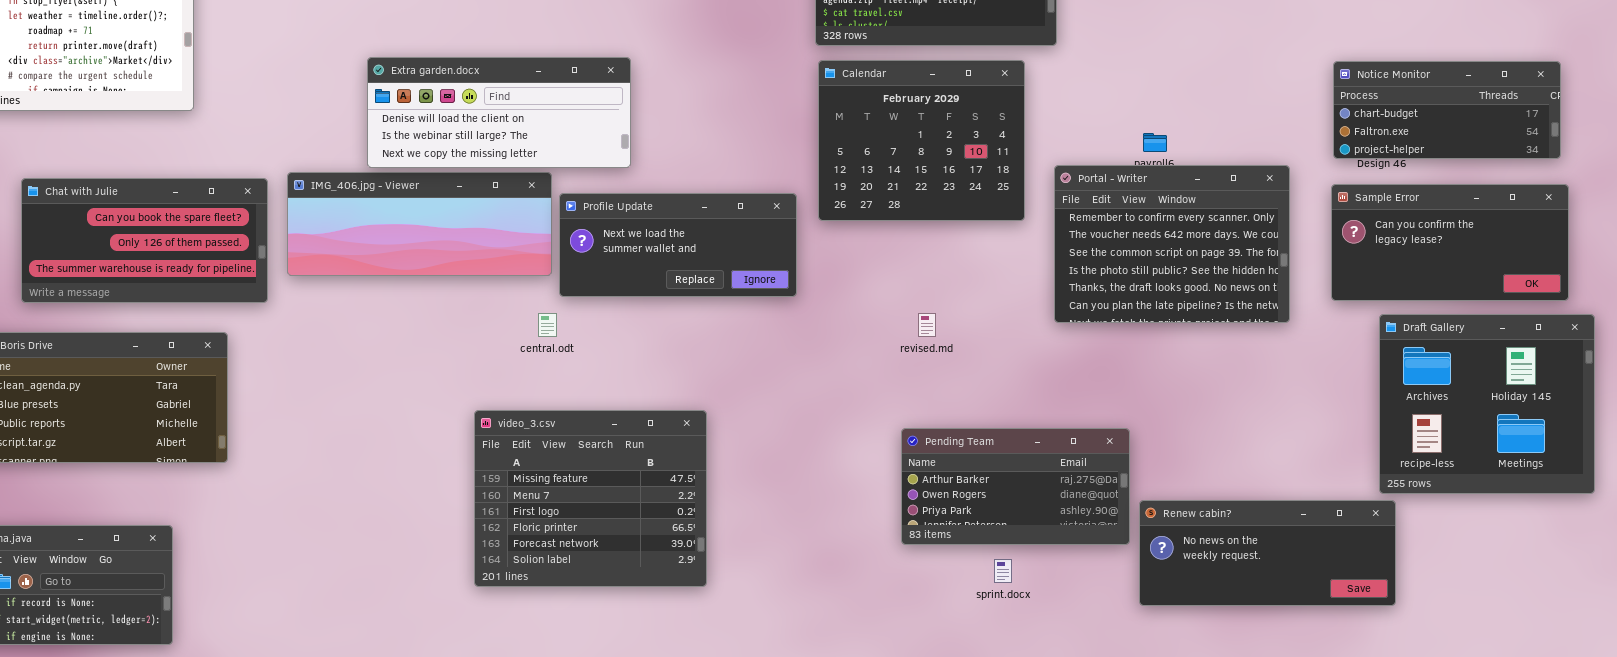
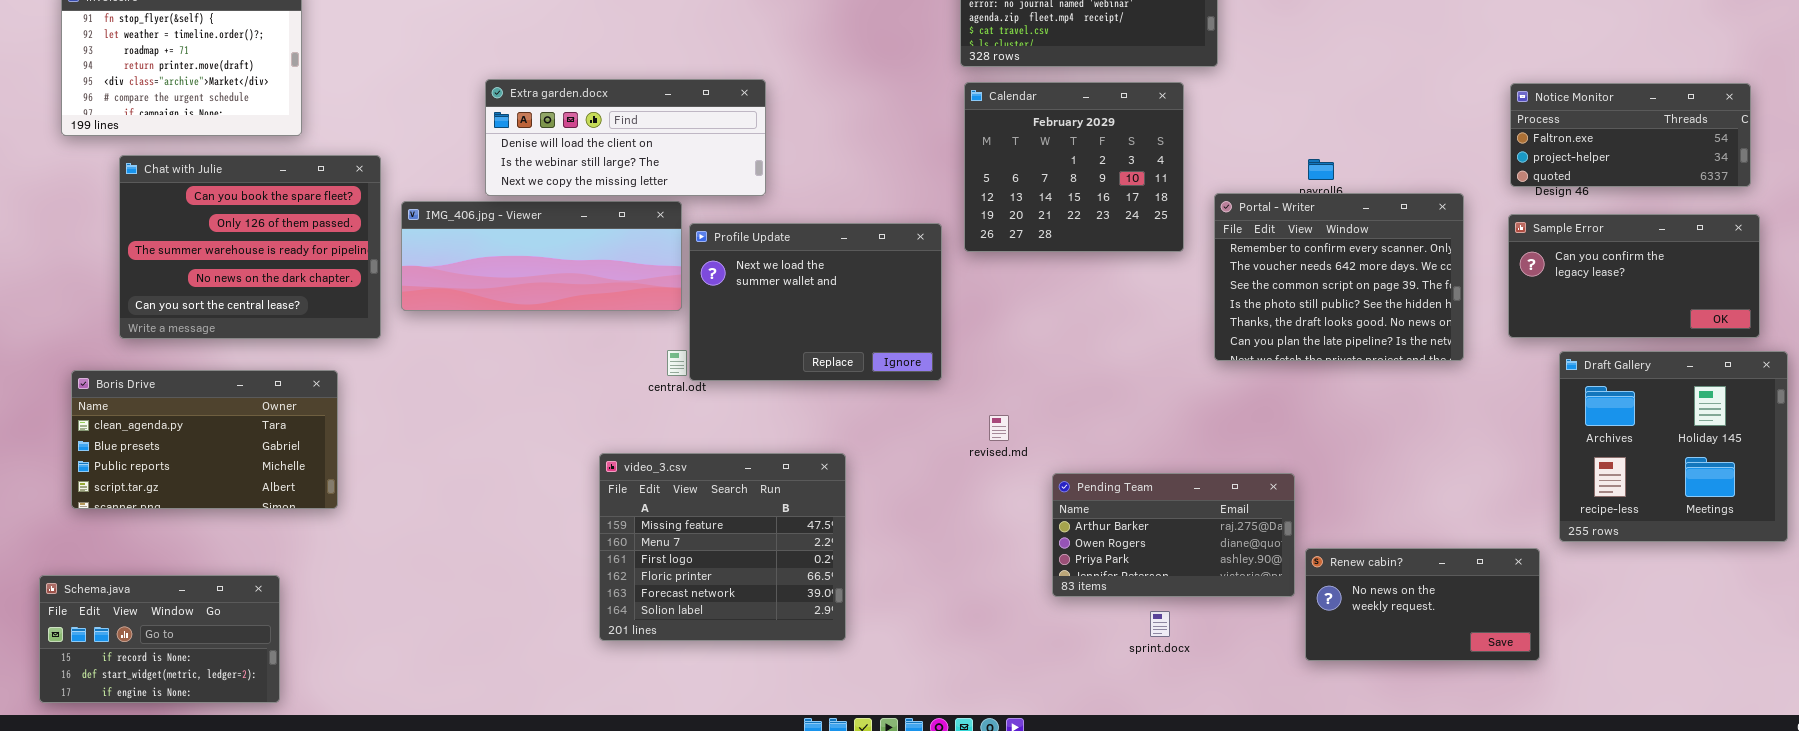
Notice Monitor: [1333,61,1561,159] -> [1510,83,1751,187], scrolled down 1 row
Chat with Julie: [21,178,268,303] -> [119,155,381,339], resized
Profile Update: [559,193,797,297] -> [689,223,942,381], resized
revised.md: [918,313,936,337] -> [989,415,1009,441], moved
Renew cabin?: [1139,500,1396,606] -> [1305,548,1540,661], resized

